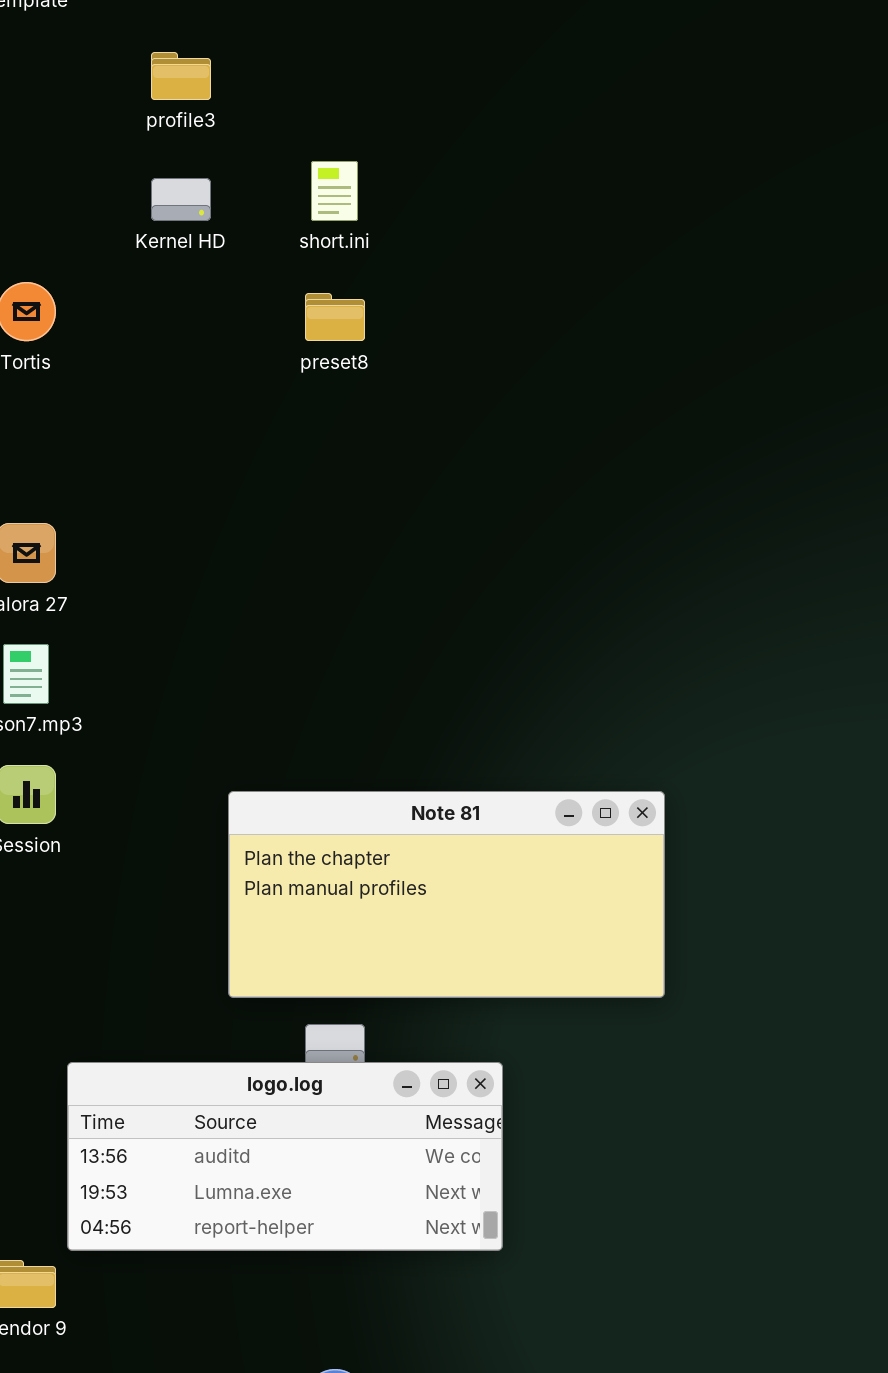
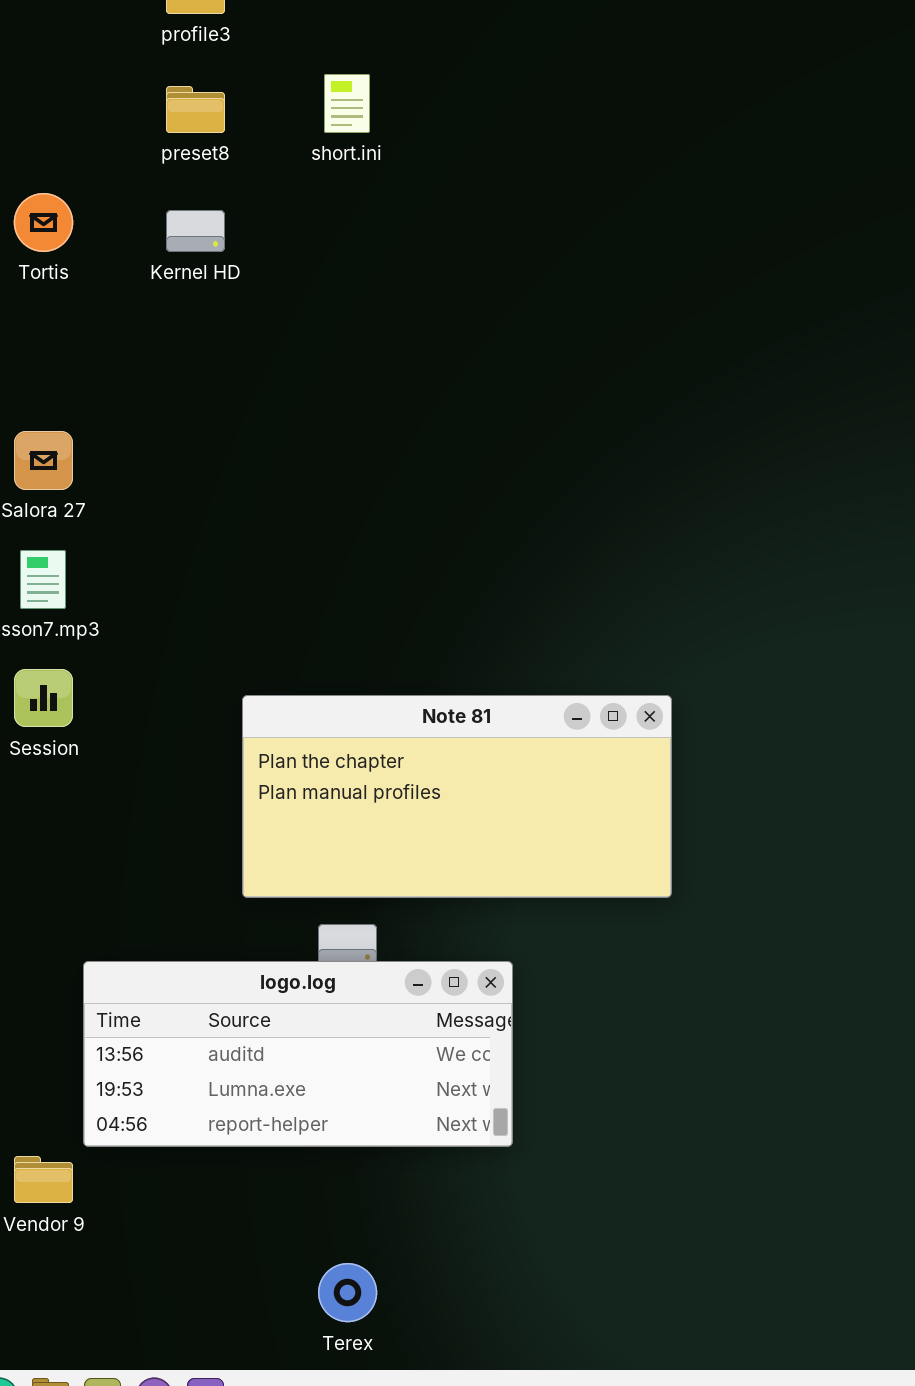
Kernel HD: [151,178,211,221] -> [166,210,225,252], moved
preset8: [305,293,365,341] -> [166,86,225,133], moved

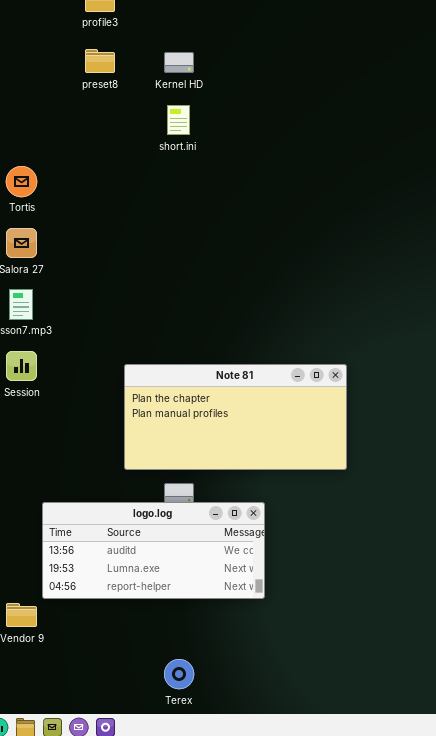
short.ini: [324,74,370,133] -> [167,105,190,135], moved
Tortis: [14,193,73,252] -> [6,166,37,197], moved
Kernel HD: [166,210,225,252] -> [164,52,194,73], moved

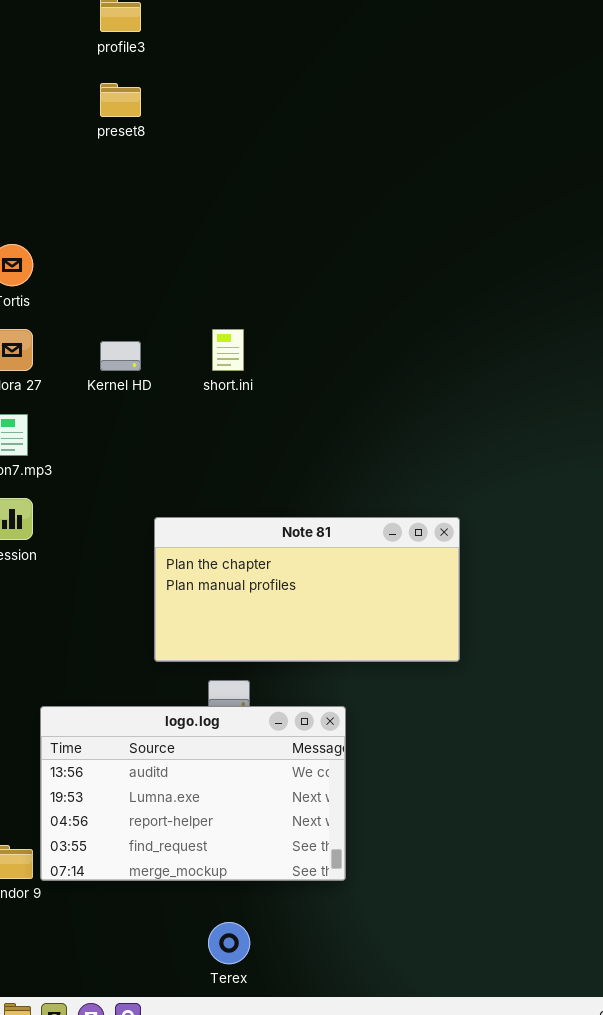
Kernel HD: [164,52,194,73] -> [100,341,141,371], moved
short.ini: [167,105,190,135] -> [212,329,244,371], moved
logo.log: [42,502,265,599] -> [40,706,346,881], resized

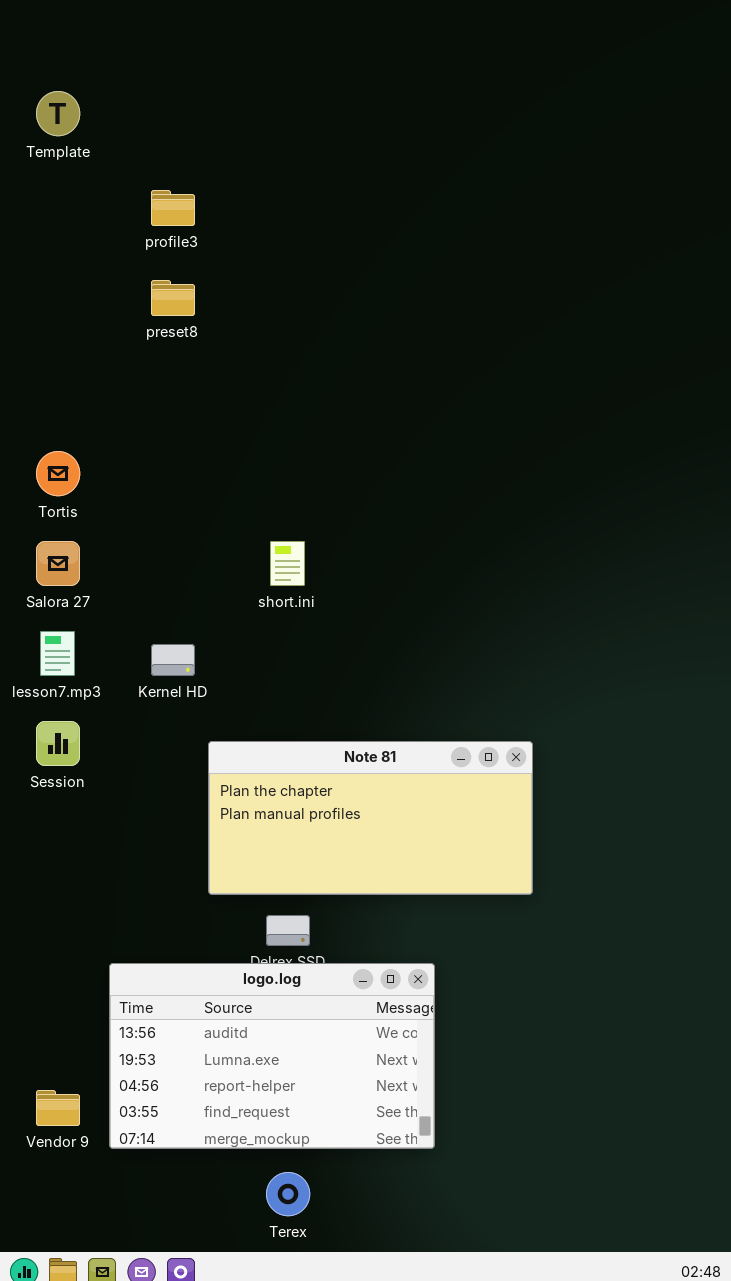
Kernel HD: [100,341,141,371] -> [151,644,195,676], moved
logo.log: [40,706,346,881] -> [109,963,435,1149], moved

